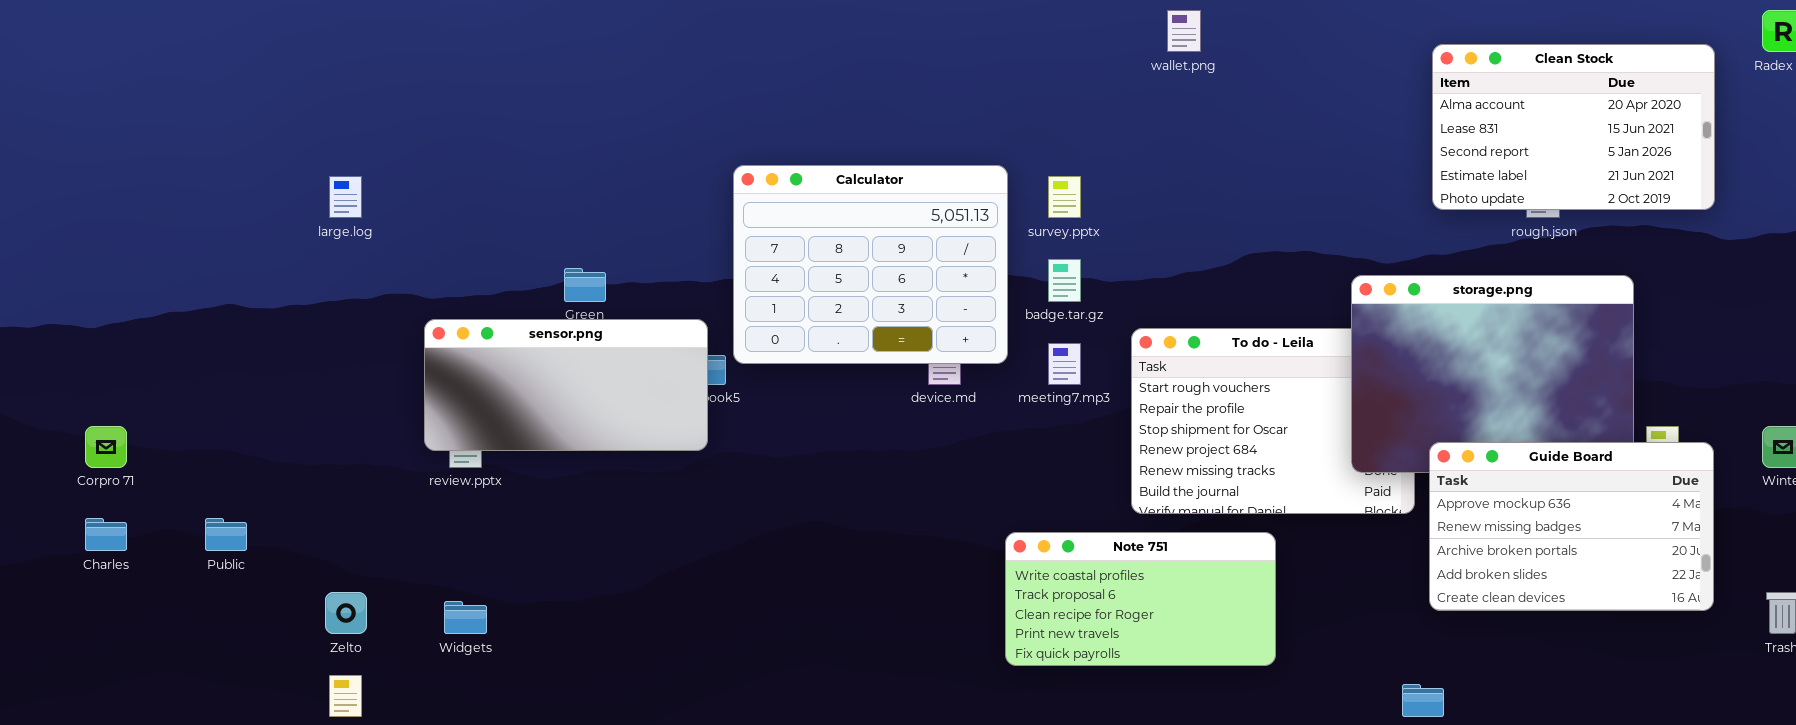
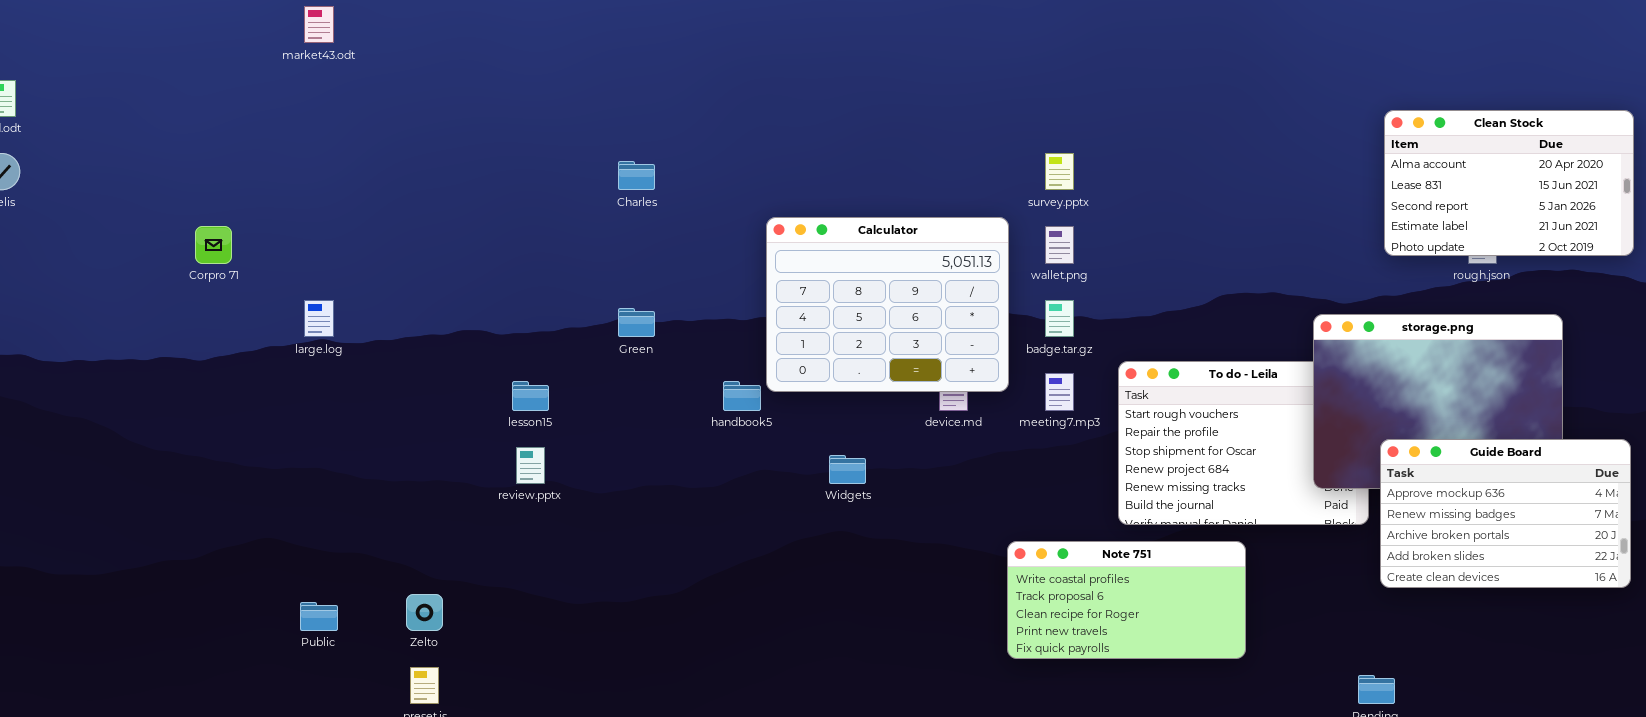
wallet.png: [1167,10,1201,52] -> [1045,226,1074,264], moved
large.log: [329,176,362,218] -> [304,300,334,337], moved
survey.pptx: [1048,176,1081,218] -> [1045,153,1074,190], moved
sensor.png: [424,319,708,451] -> none, closed
Corpro 71: [85,426,127,468] -> [195,226,232,264], moved
Guide Board: [1429,442,1714,611] -> [1380,439,1631,588], moved
Charles: [85,518,127,551] -> [618,161,655,190], moved
Public: [205,518,247,551] -> [300,602,338,631], moved
Widgets: [444,601,487,634] -> [829,455,866,484], moved

